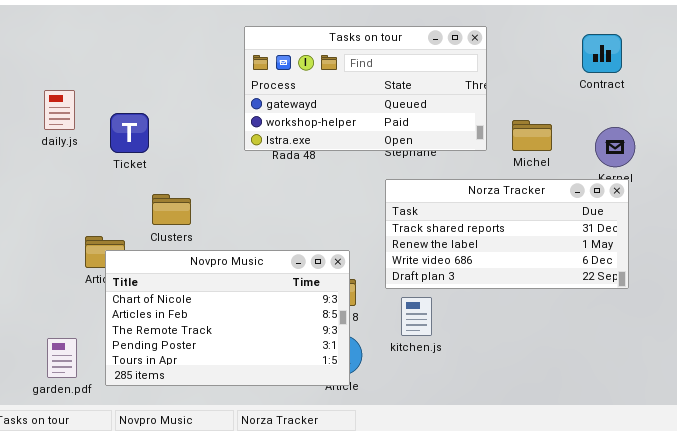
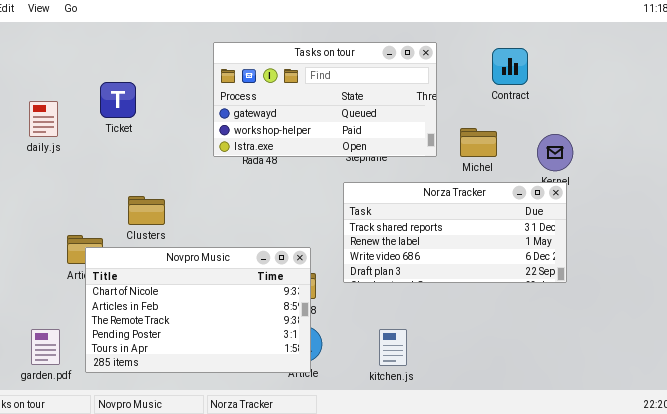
Contract: [582,34,622,73] -> [492,48,528,85], moved
Ticket: [110,113,149,153] -> [100,82,136,118], moved
kitchen.js: [401,297,432,336] -> [379,329,407,366], moved

